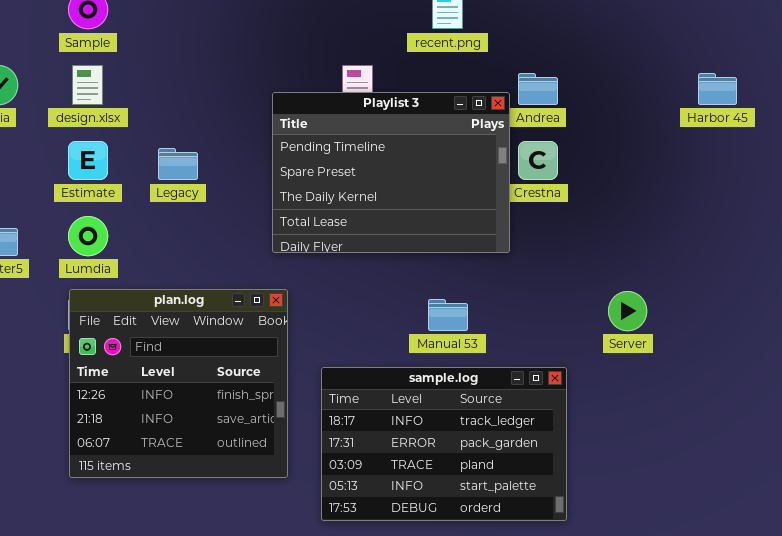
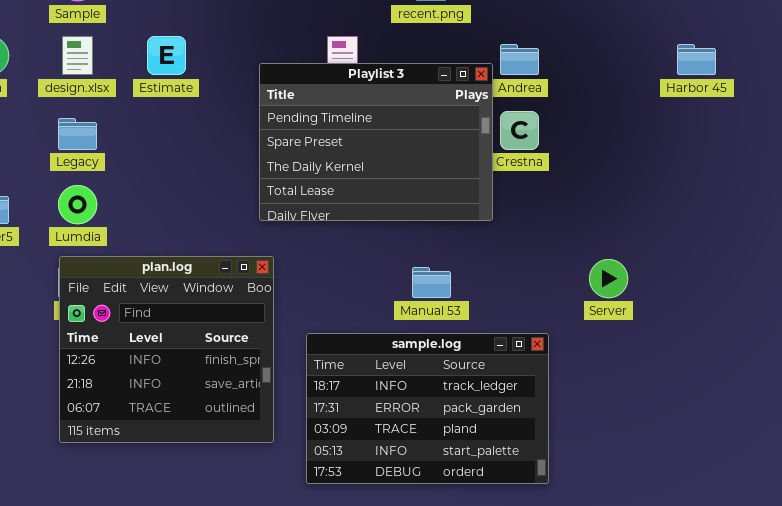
Estimate: [68,141,108,180] -> [147,36,186,75], moved
Legacy: [158,148,198,180] -> [58,118,97,150], moved

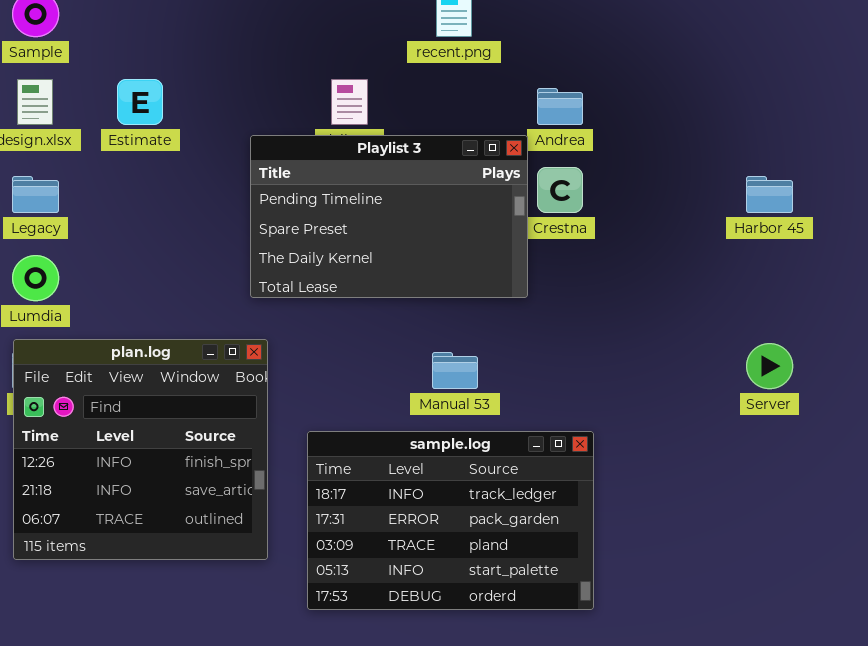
Harbor 45: [677,44,716,75] -> [746,176,793,213], moved
Playlist 3: [259,63,493,221] -> [250,135,528,298], resized
Server: [589,259,628,298] -> [746,343,793,389], moved

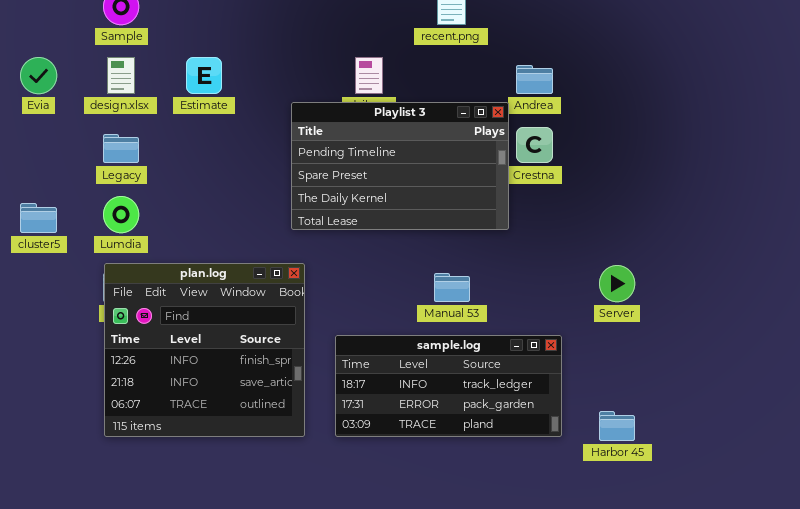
Harbor 45: [746,176,793,213] -> [599,411,635,441], moved
Server: [746,343,793,389] -> [599,265,635,302], moved
sample.log: [307,431,594,610] -> [335,335,562,437], resized

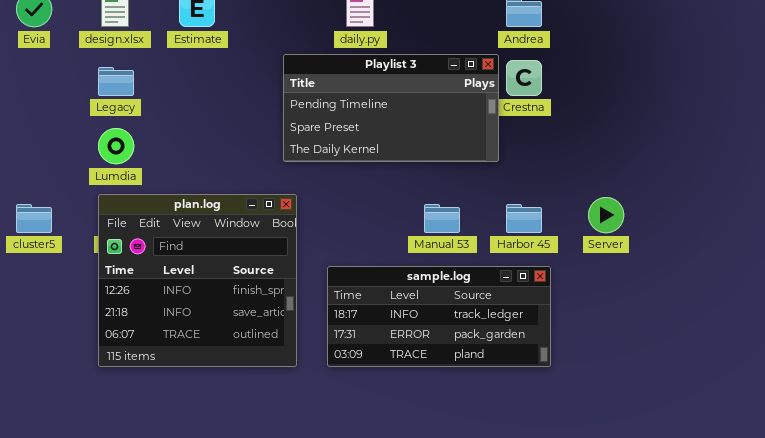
Playlist 3: [291,102,509,230] -> [283,54,499,162], resized
cluster5: [20,203,57,233] -> [16,204,52,233], moved
Harbor 45: [599,411,635,441] -> [506,204,542,233], moved

